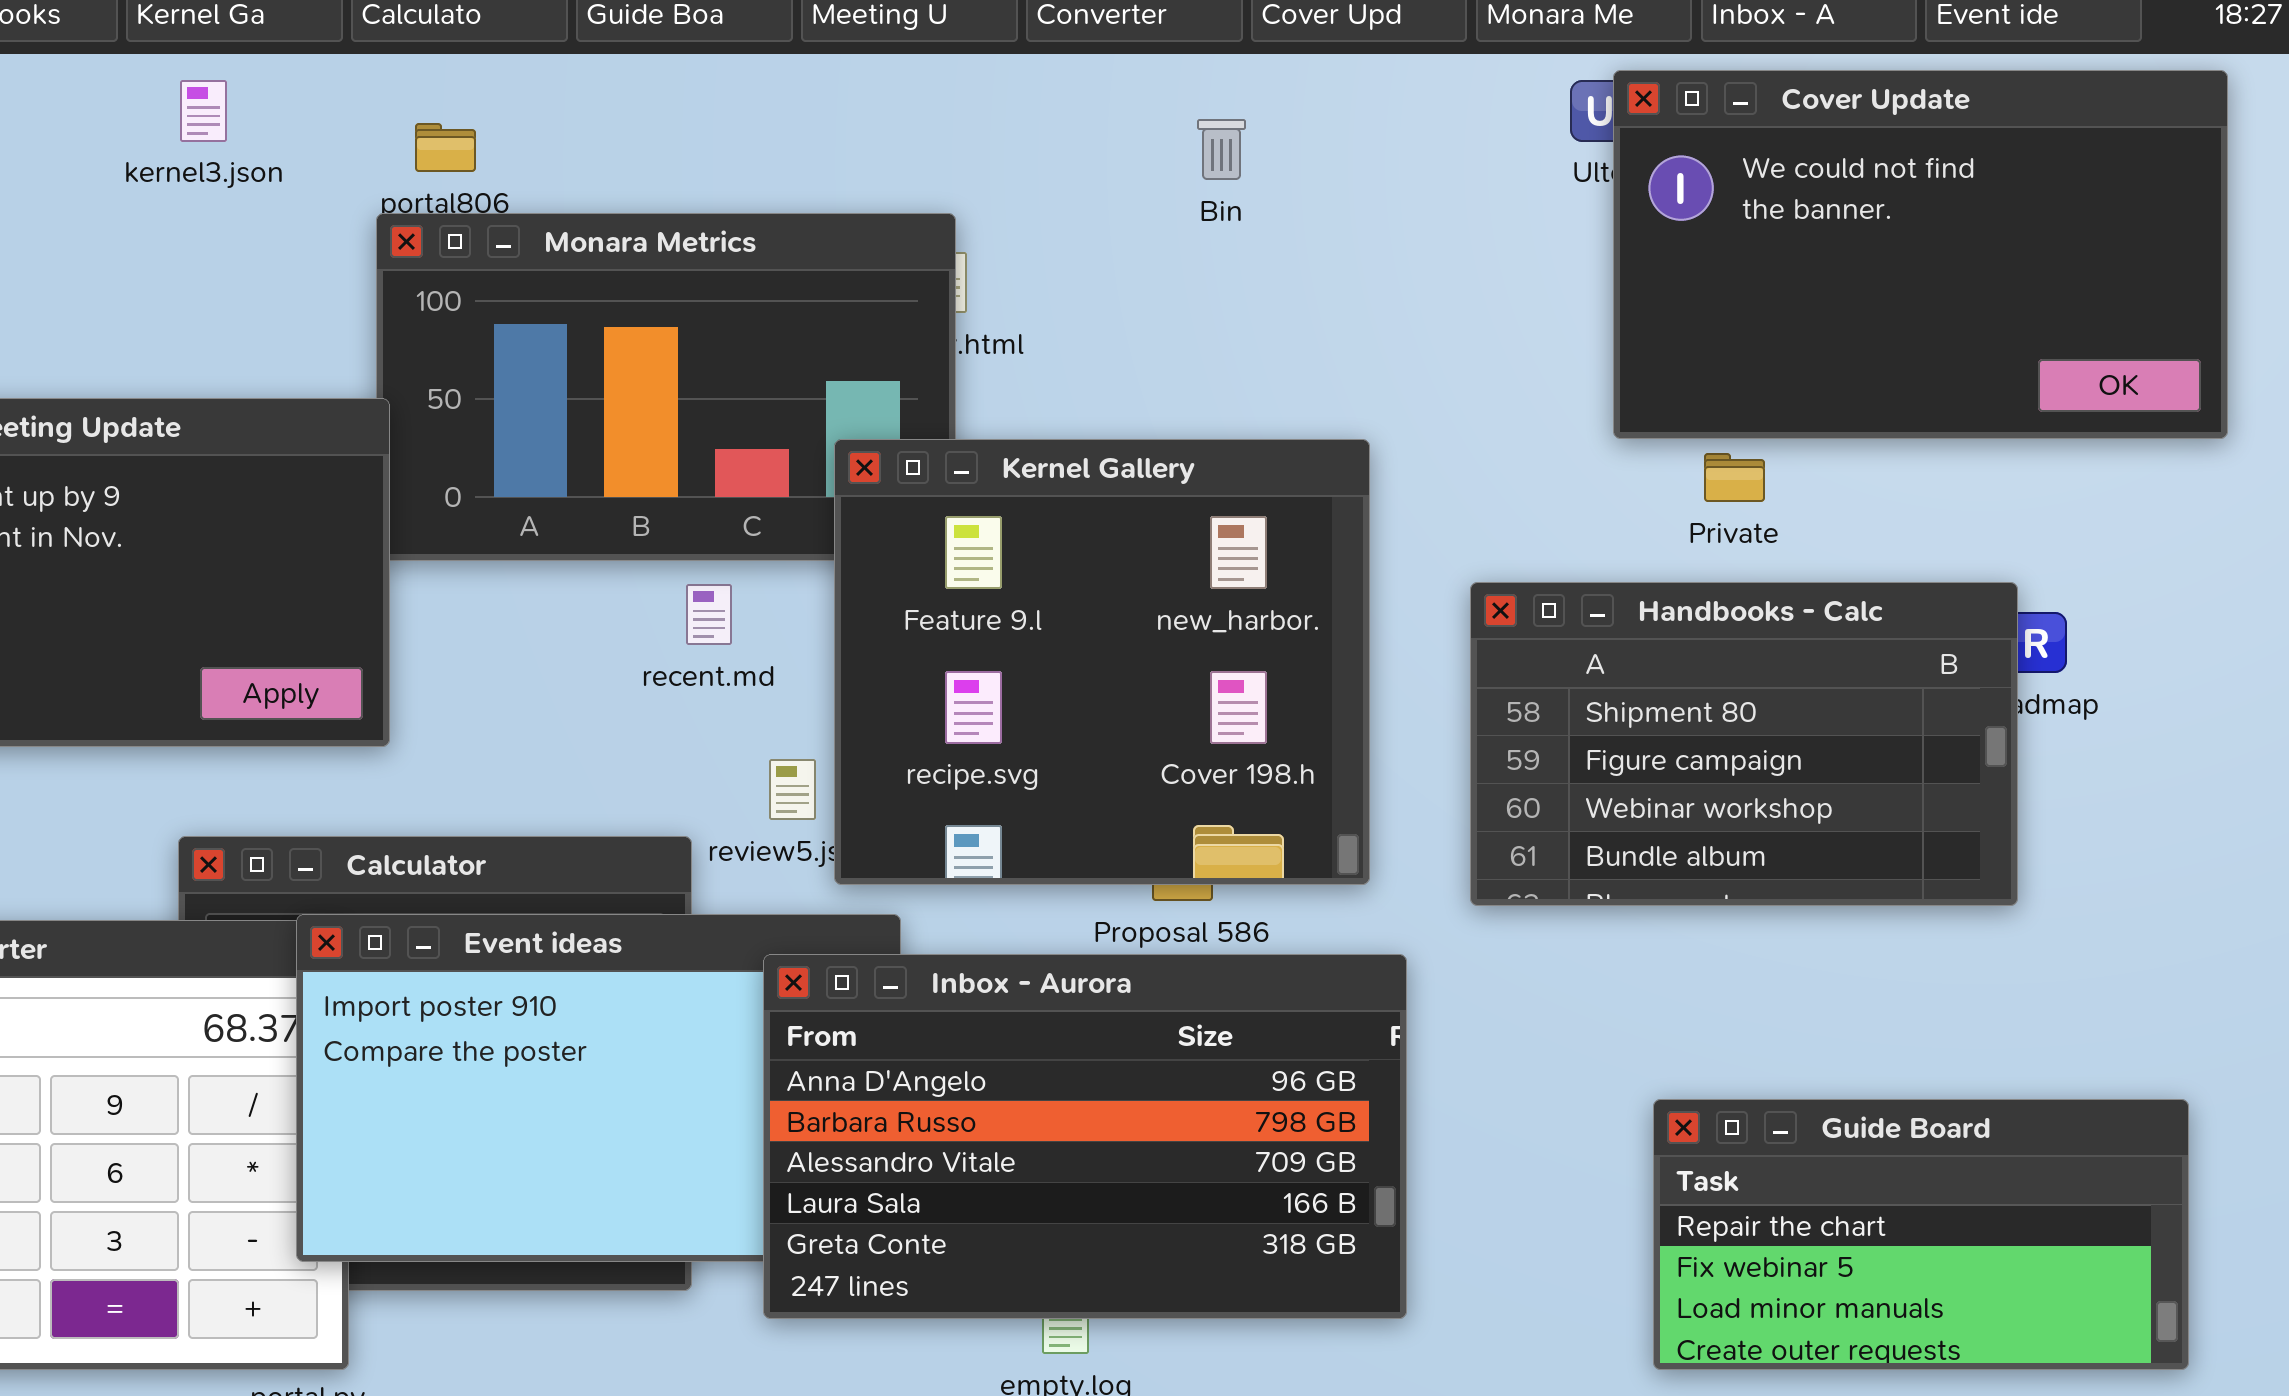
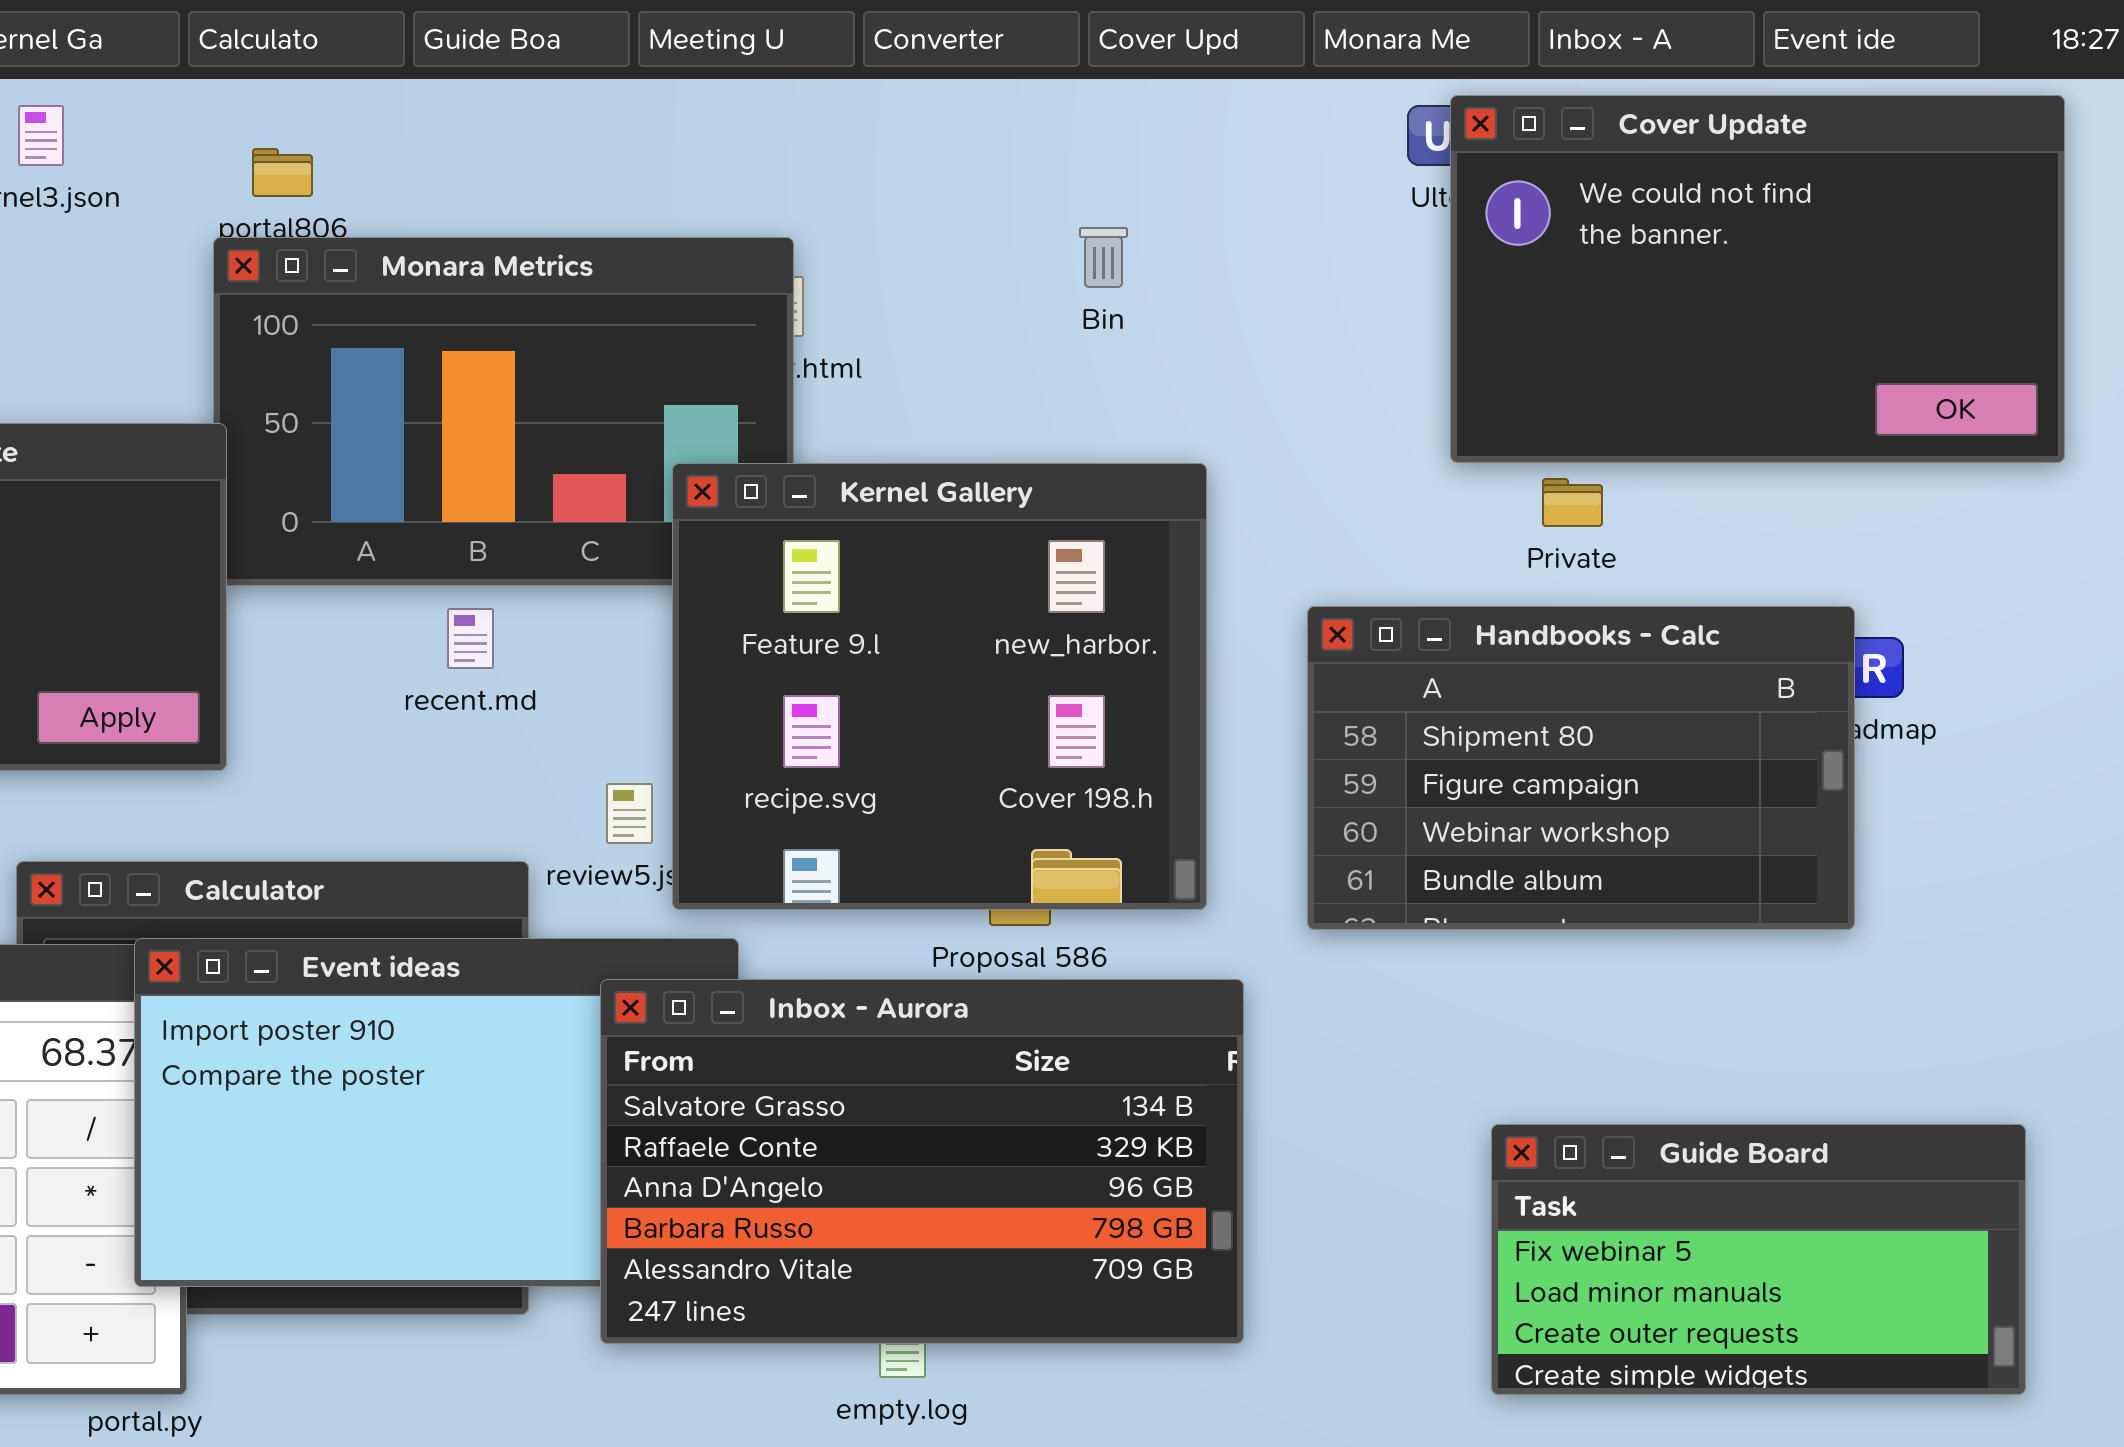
Bin: [1197,119,1246,180] -> [1079,227,1128,288], moved
recent.md: [686,584,732,645] -> [447,608,494,669], moved
Inbox - Aurora: [763,954,1407,1319] -> [600,979,1244,1344], scrolled up 2 rows
Guide Board: [1653,1099,2189,1370] -> [1491,1124,2026,1395], scrolled down 1 row

